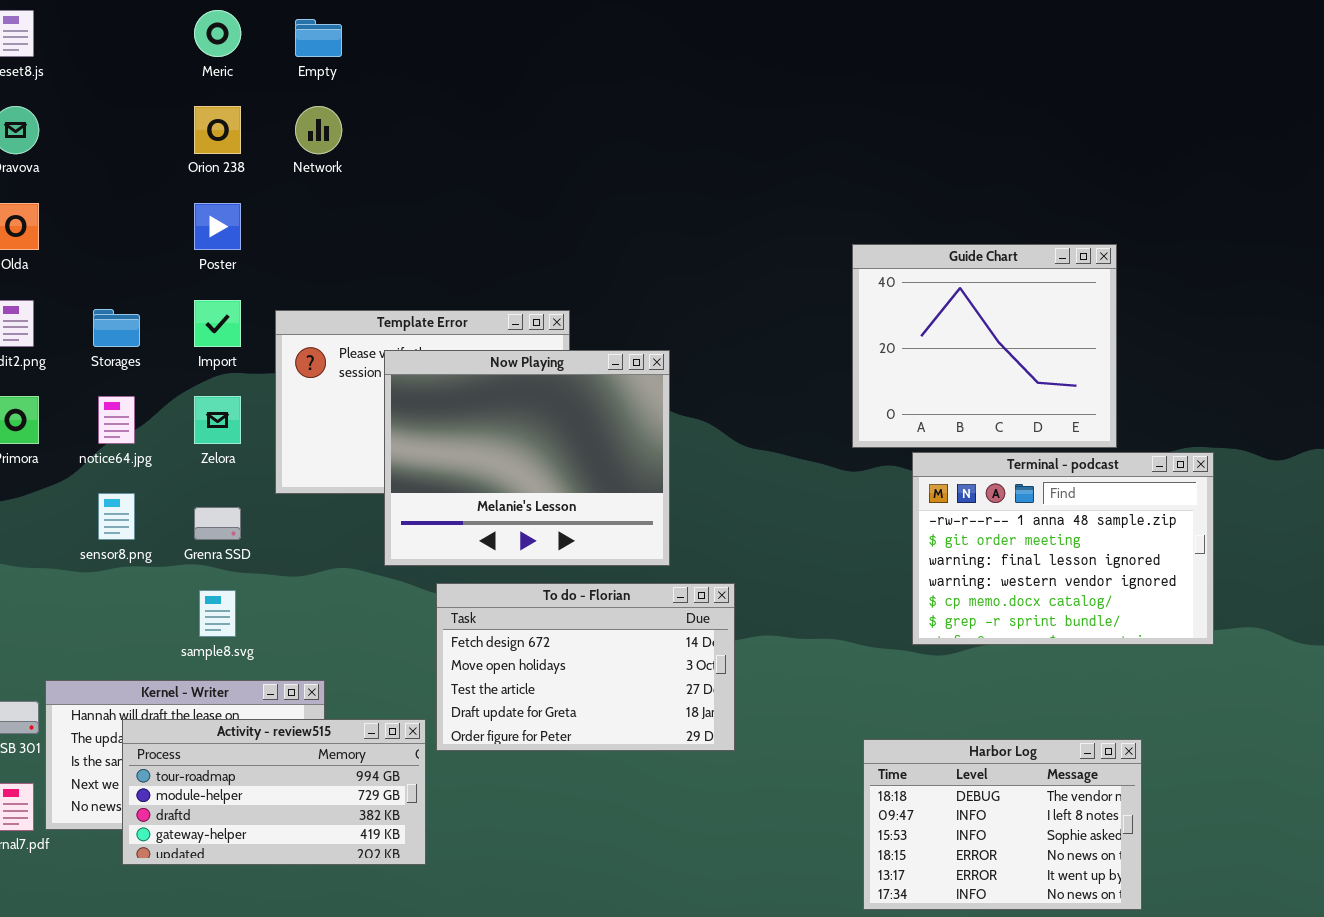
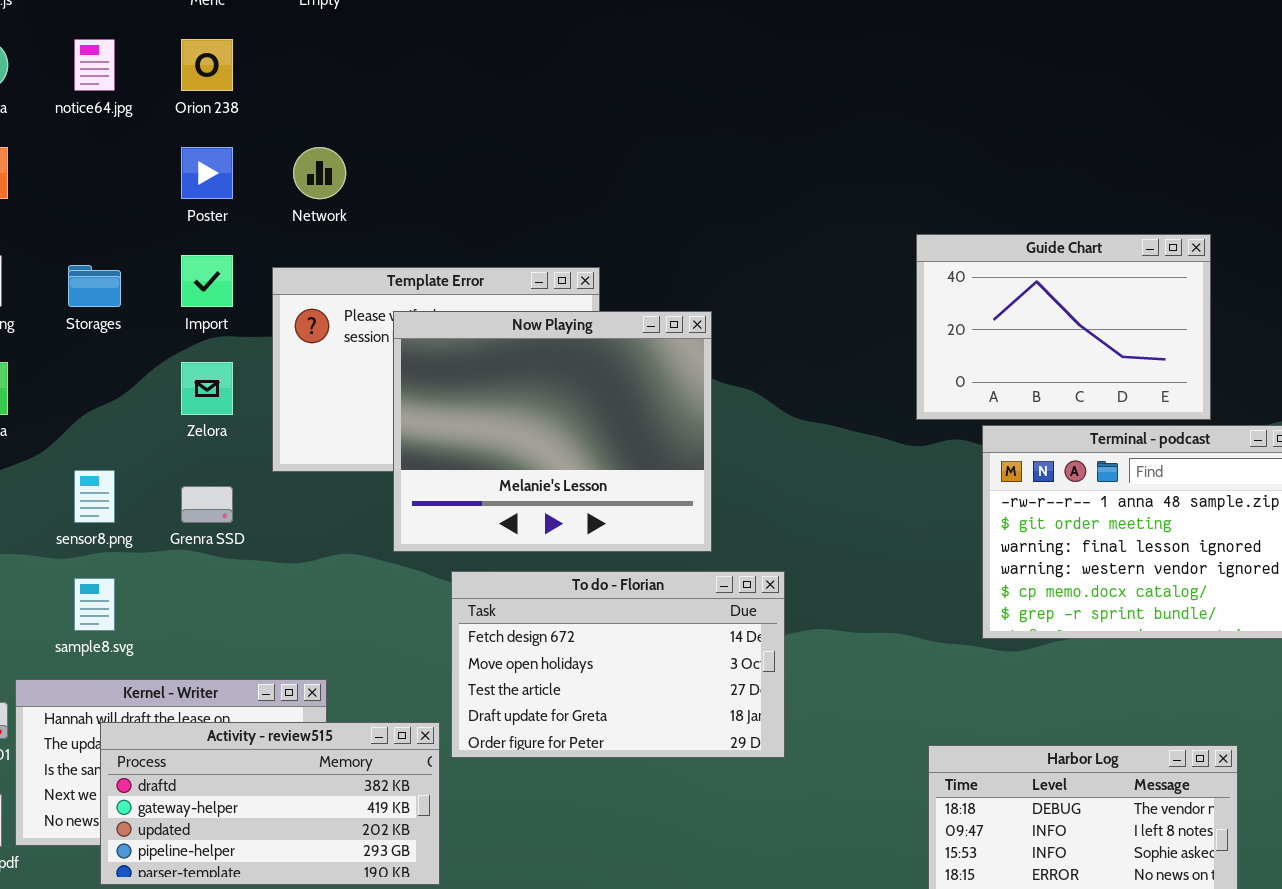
Network: [295,106,342,154] -> [293,147,346,199], moved
Guide Chart: [852,244,1117,448] -> [916,234,1211,420], resized
notice64.jpg: [98,396,135,444] -> [74,39,115,91], moved
sample8.svg: [199,590,236,637] -> [74,578,115,631], moved
Activity - review515: [122,719,426,865] -> [100,722,440,885], scrolled down 2 rows

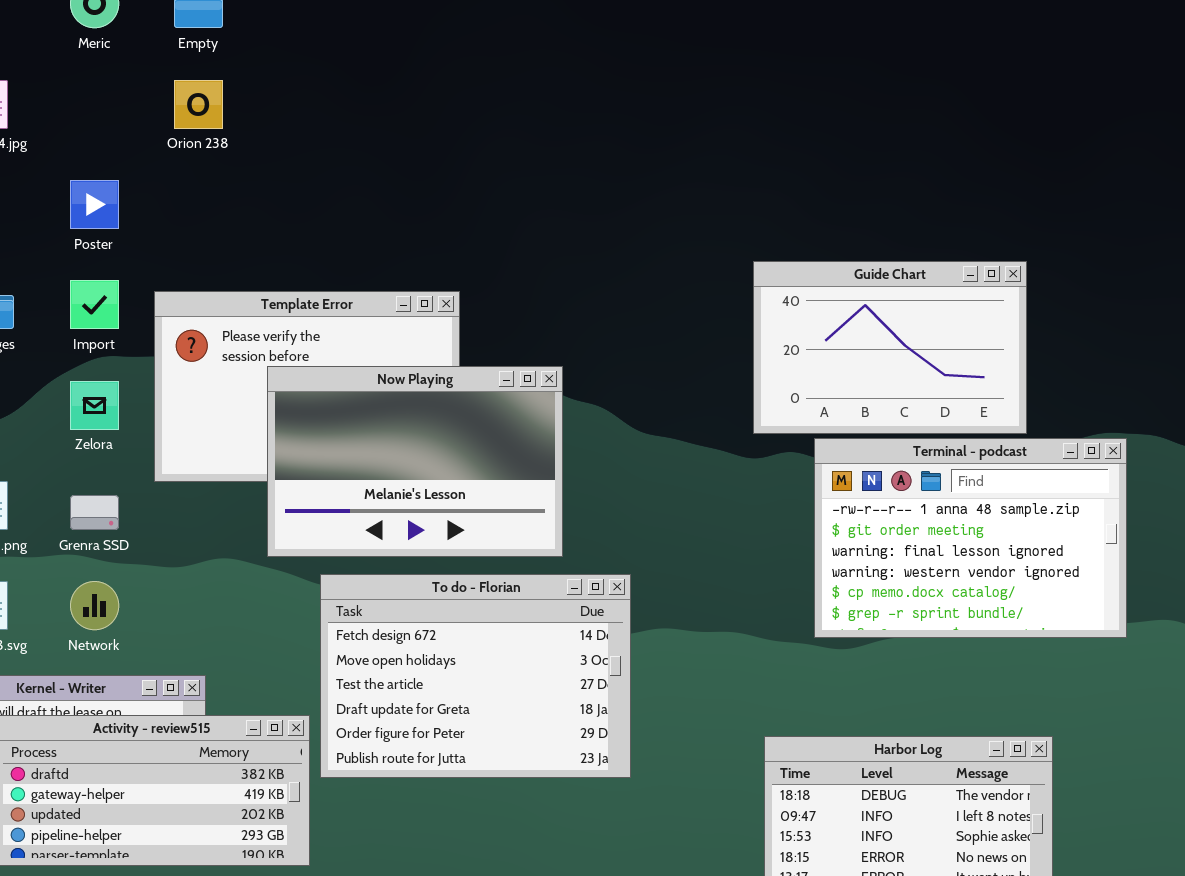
Orion 238: [181,39,233,91] -> [174,80,223,129], moved
Network: [293,147,346,199] -> [70,581,119,630], moved
Now Playing: [393,311,712,552] -> [267,366,563,557], resized
To do - Florian: [451,571,785,758] -> [320,574,631,778], resized

